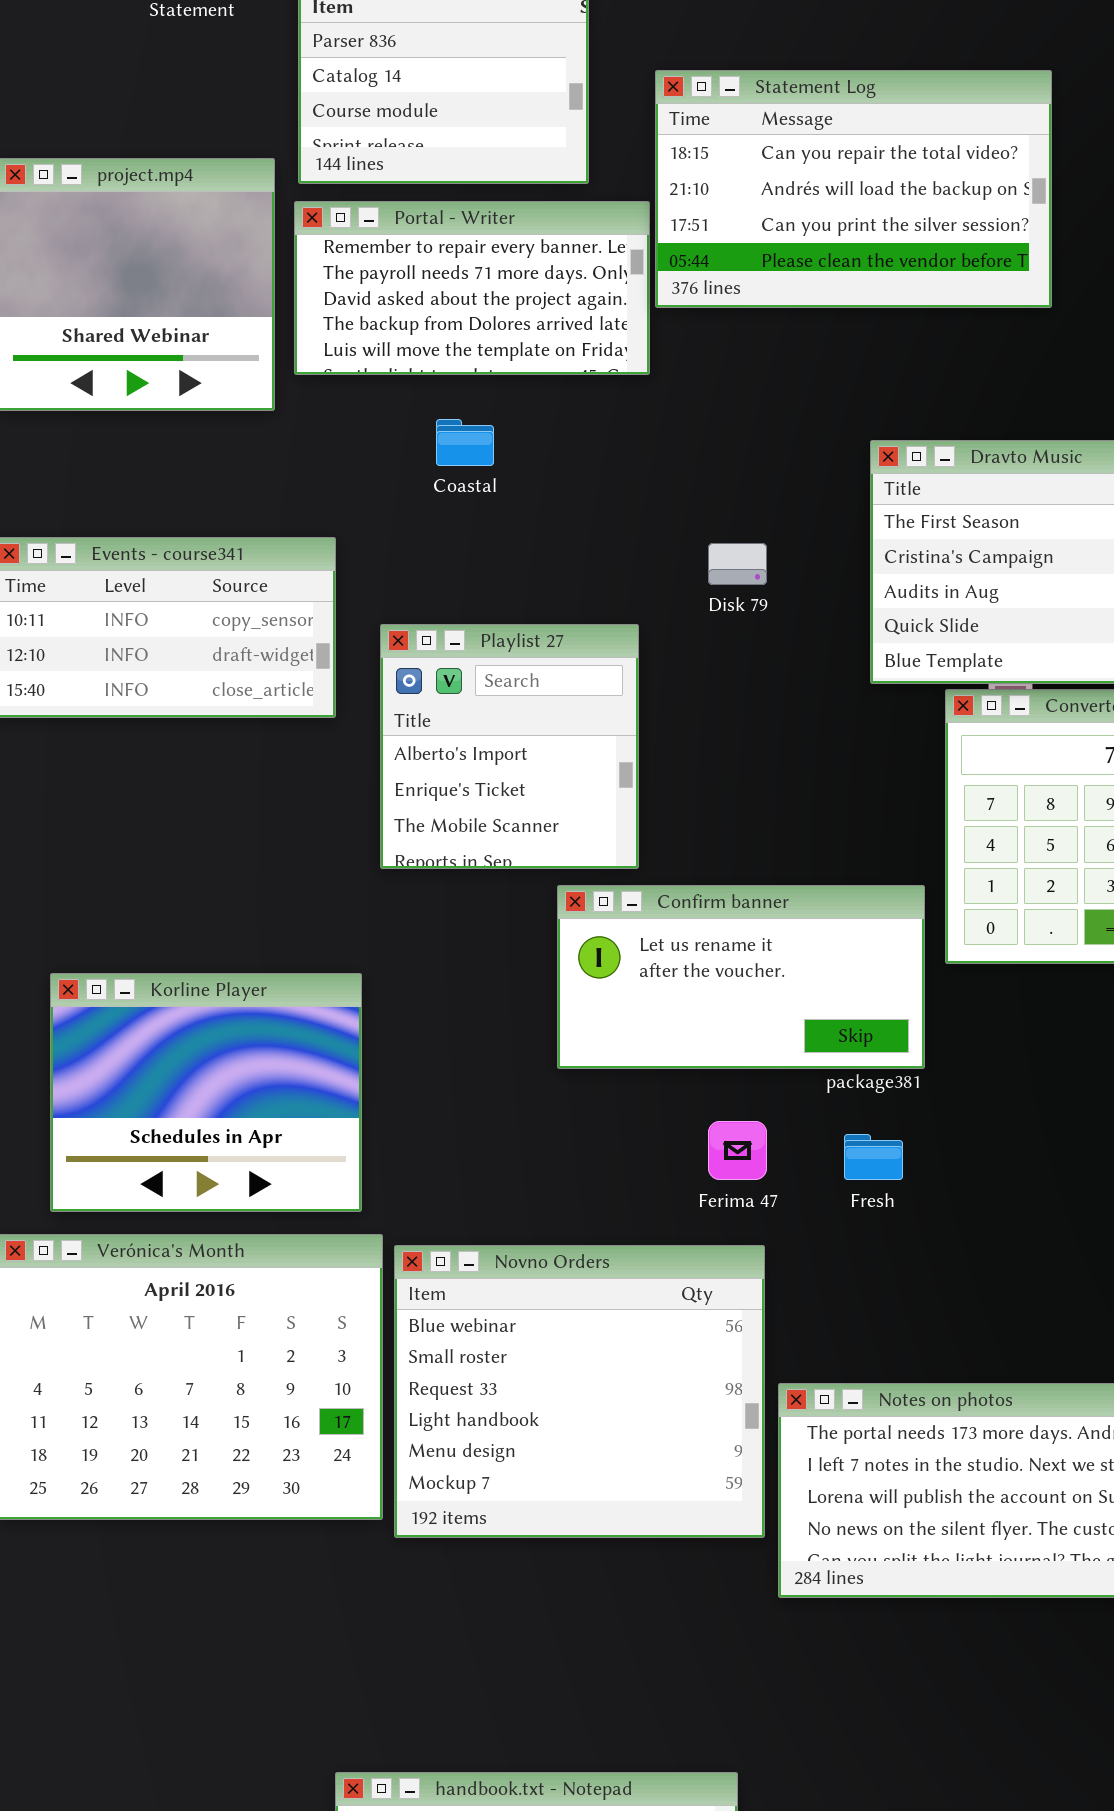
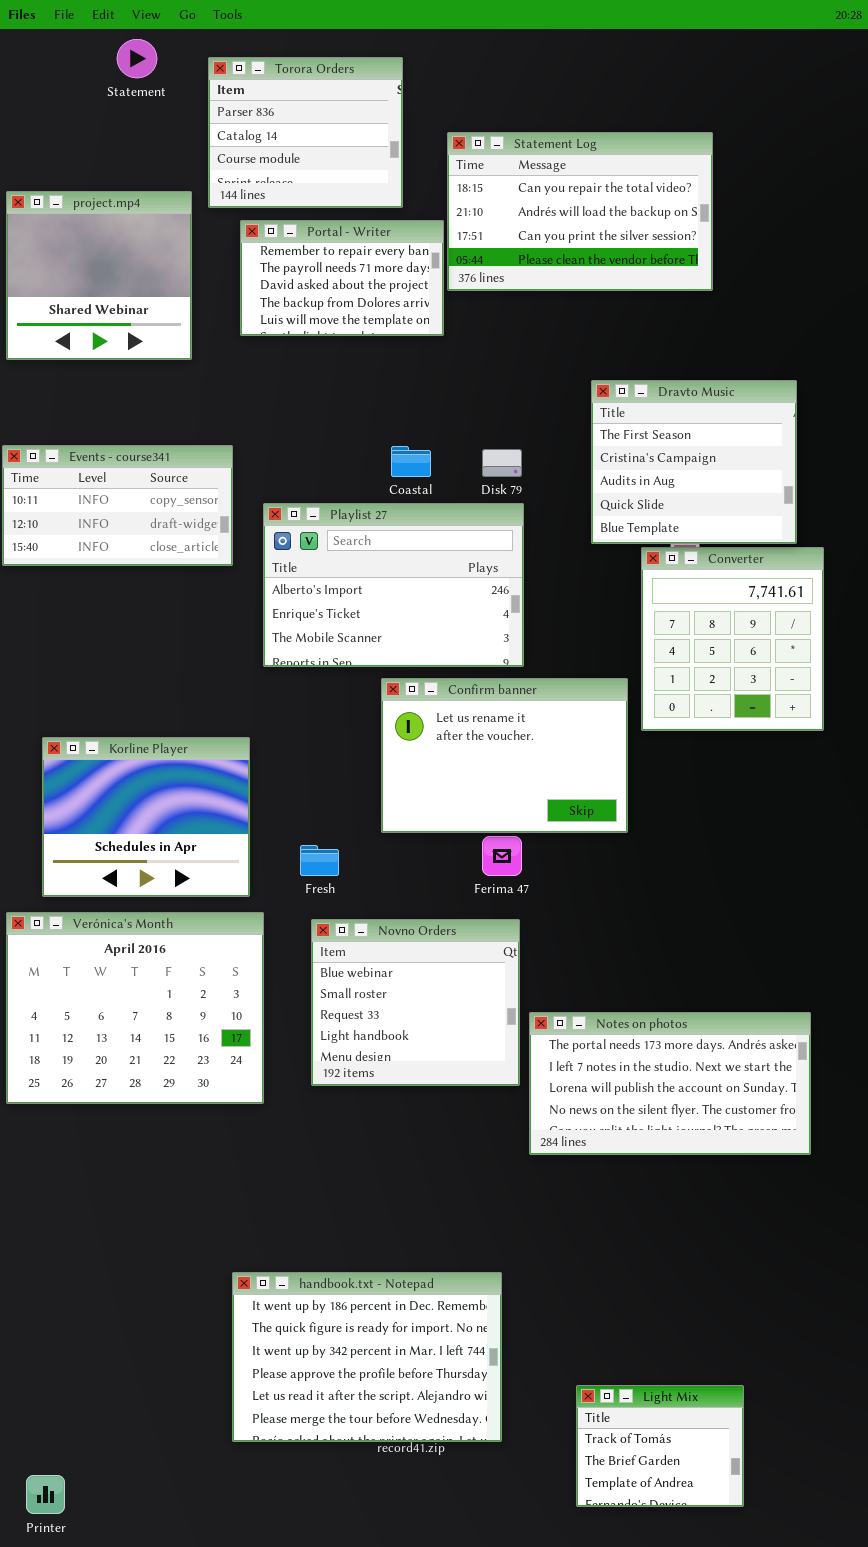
Portal - Writer: [294,201,650,375] -> [240,220,444,336], resized
Coastal: [436,419,494,466] -> [391,446,431,477], moved
Playlist 27: [380,624,639,869] -> [263,503,524,667], resized
Confirm banner: [557,885,925,1069] -> [381,678,628,833], resized
Fresh: [844,1134,903,1180] -> [300,845,339,876], moved
Novno Orders: [394,1245,765,1538] -> [311,919,520,1086], resized

